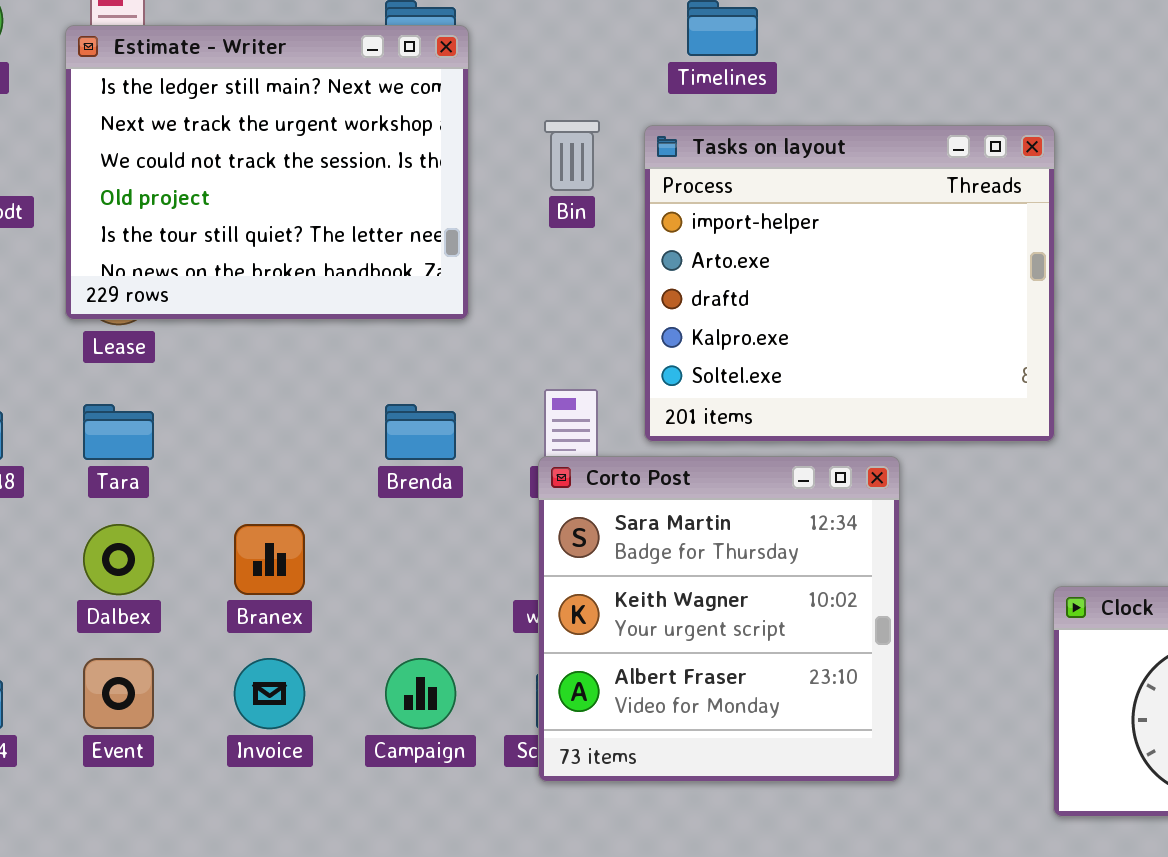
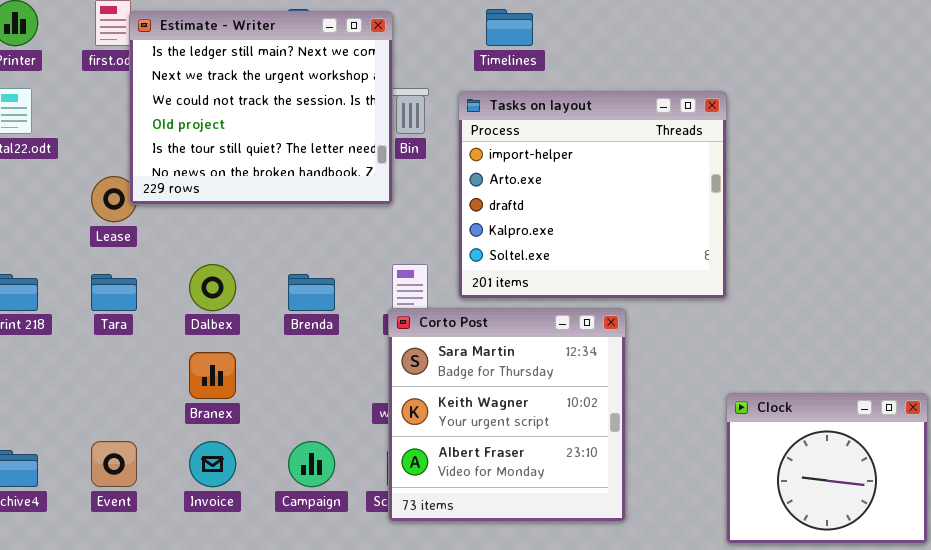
Estimate - Writer: [65,25,469,320] -> [129,11,393,205], moved
Dalbex: [83,524,154,595] -> [189,264,236,311], moved

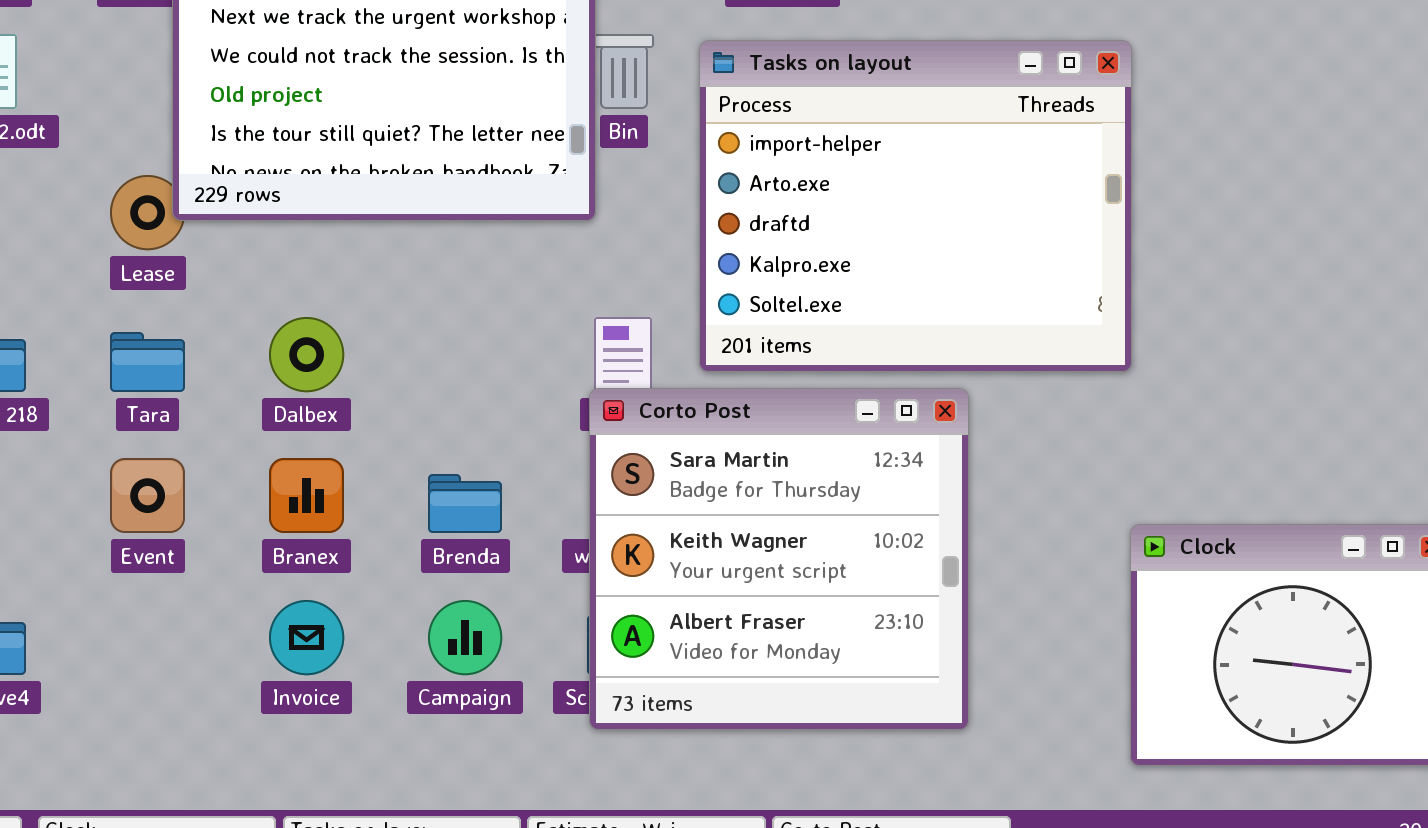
Brenda: [288,274,335,311] -> [428,474,502,533], moved
Event: [91,441,137,487] -> [110,458,185,533], moved

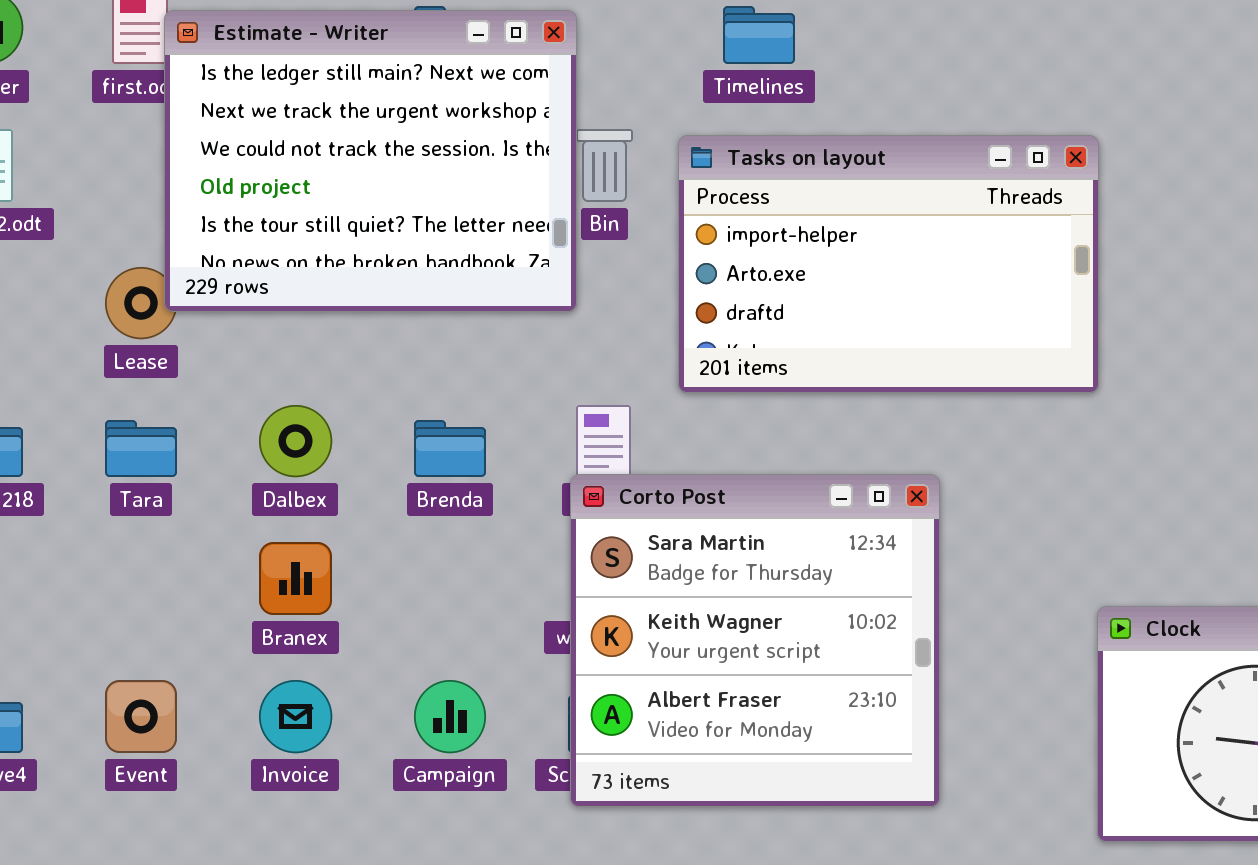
Tasks on layout: [699,40,1132,372] -> [678,135,1099,393], resized
Event: [110,458,185,533] -> [105,680,177,753], moved
Brenda: [428,474,502,533] -> [414,420,486,477], moved

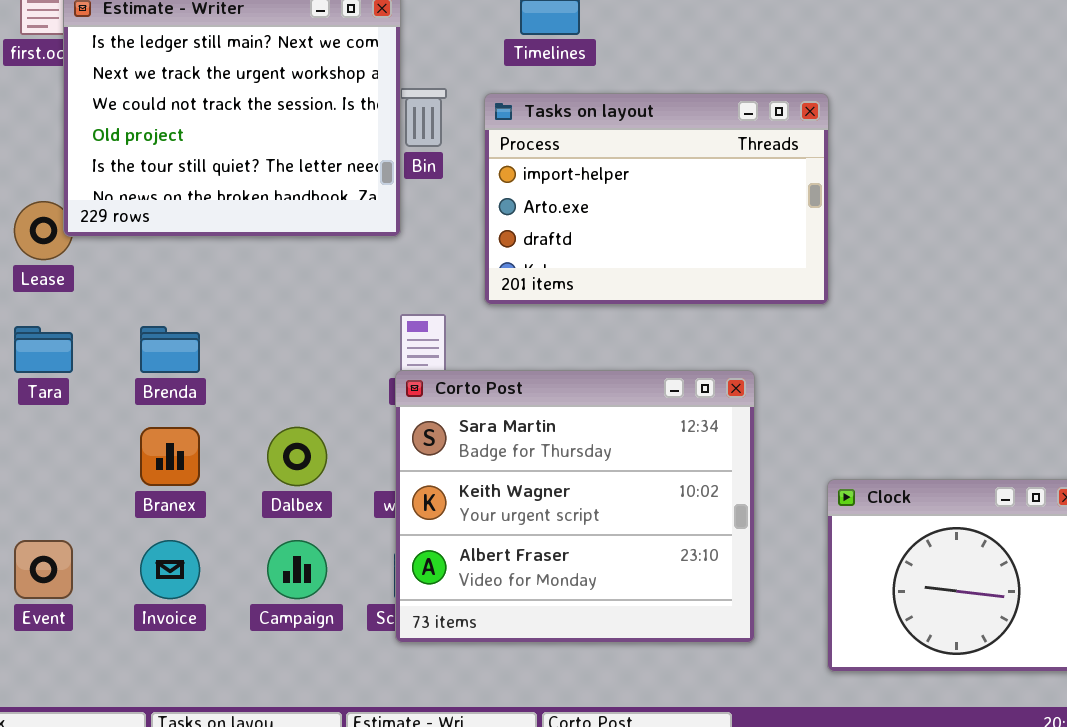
Dalbex: [259,405,332,477] -> [267,427,327,486], moved
Brenda: [414,420,486,477] -> [140,326,200,373], moved
Corto Post: [570,474,940,807] -> [395,370,755,643], resized

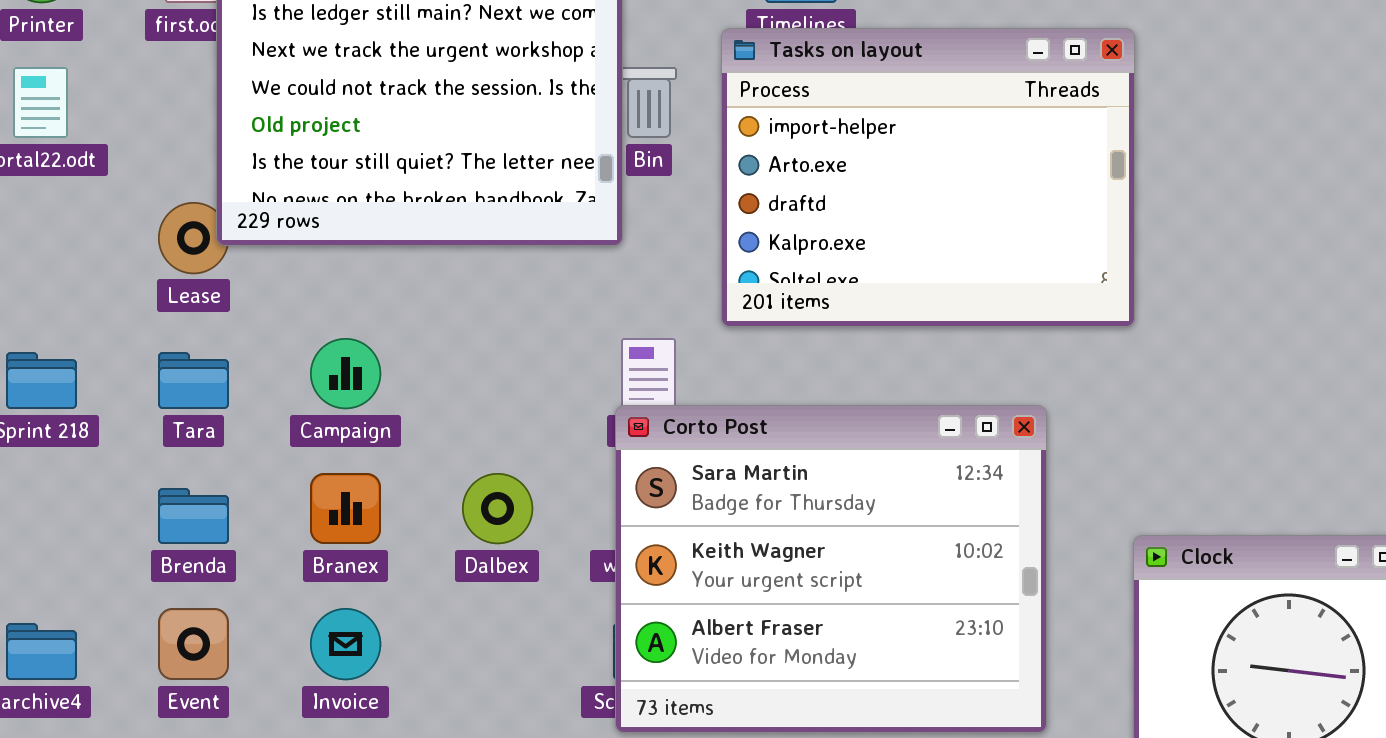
Tasks on layout: [484,93,829,305] -> [721,28,1135,327], resized
Brenda: [140,326,200,373] -> [158,488,229,544], moved
Campaign: [267,540,327,599] -> [310,338,381,409], moved

